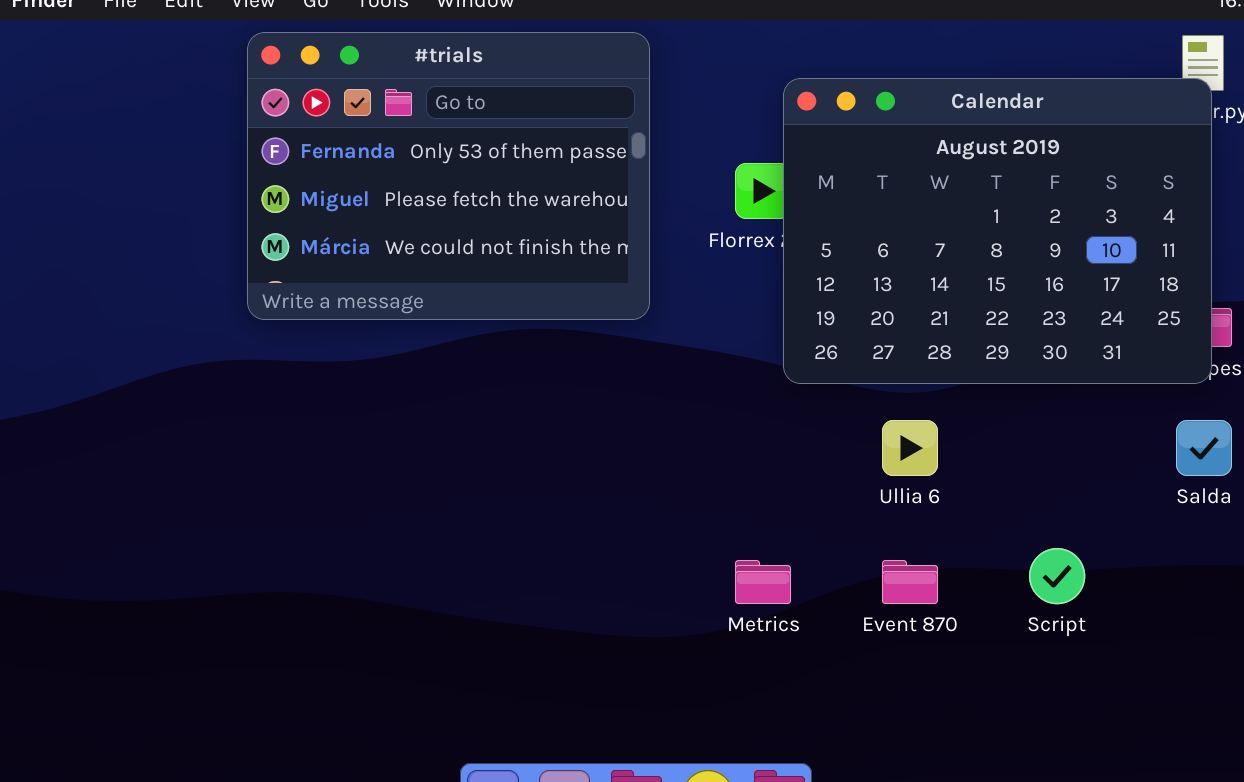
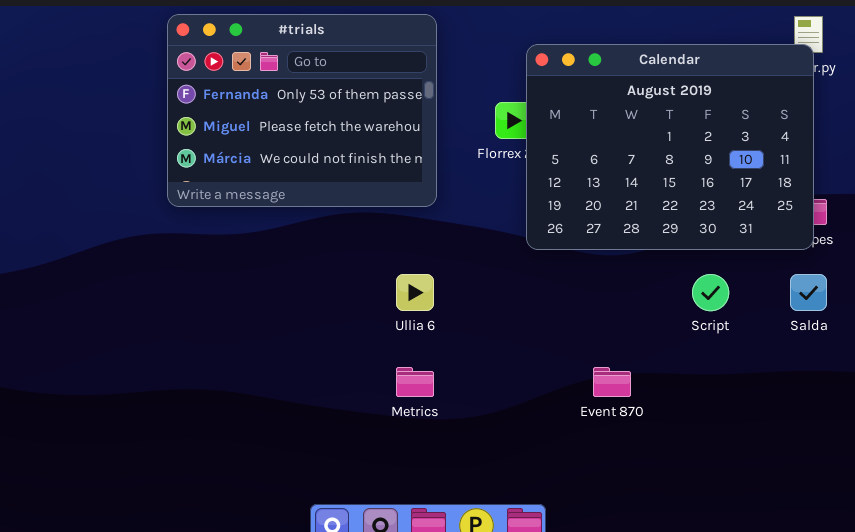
Ullia 6: [882,420,938,476] -> [396,274,434,311], moved
Script: [1029,548,1085,604] -> [692,274,729,311], moved
Metrics: [735,560,791,604] -> [396,367,434,397], moved

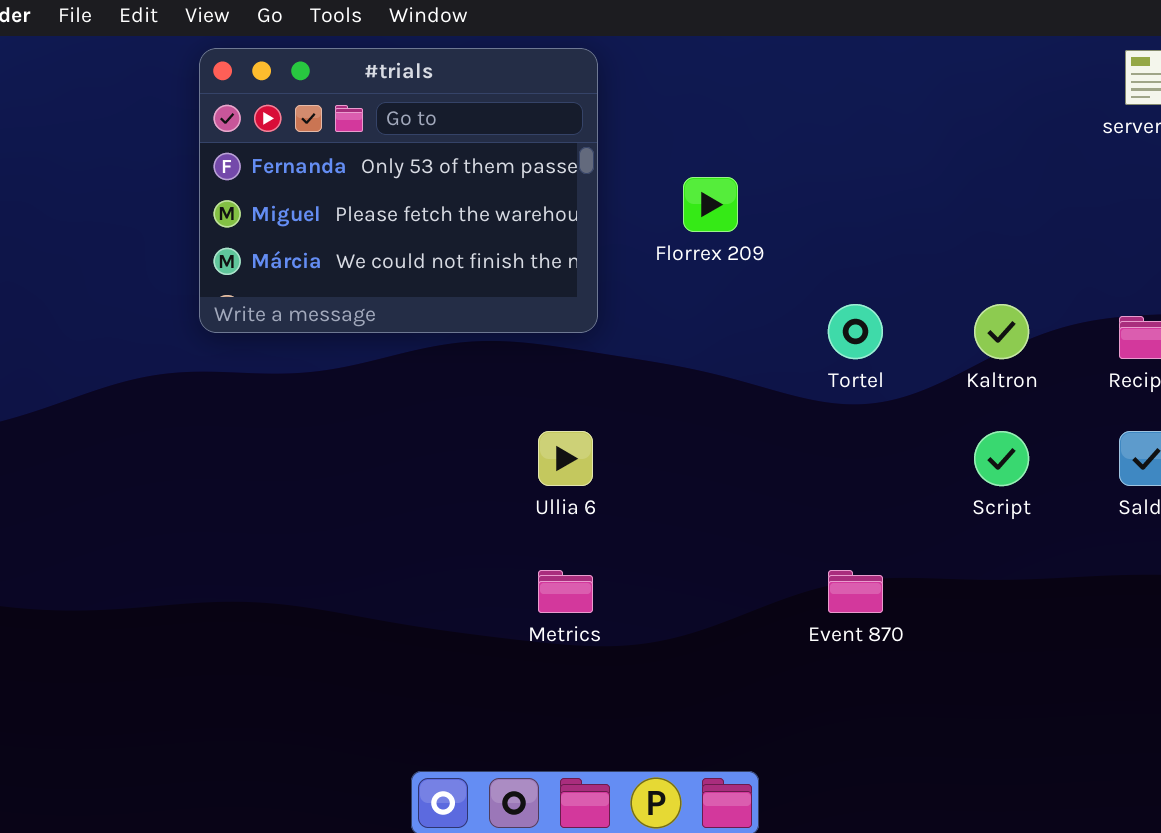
Calendar: [526,44,814,250] -> none, closed

